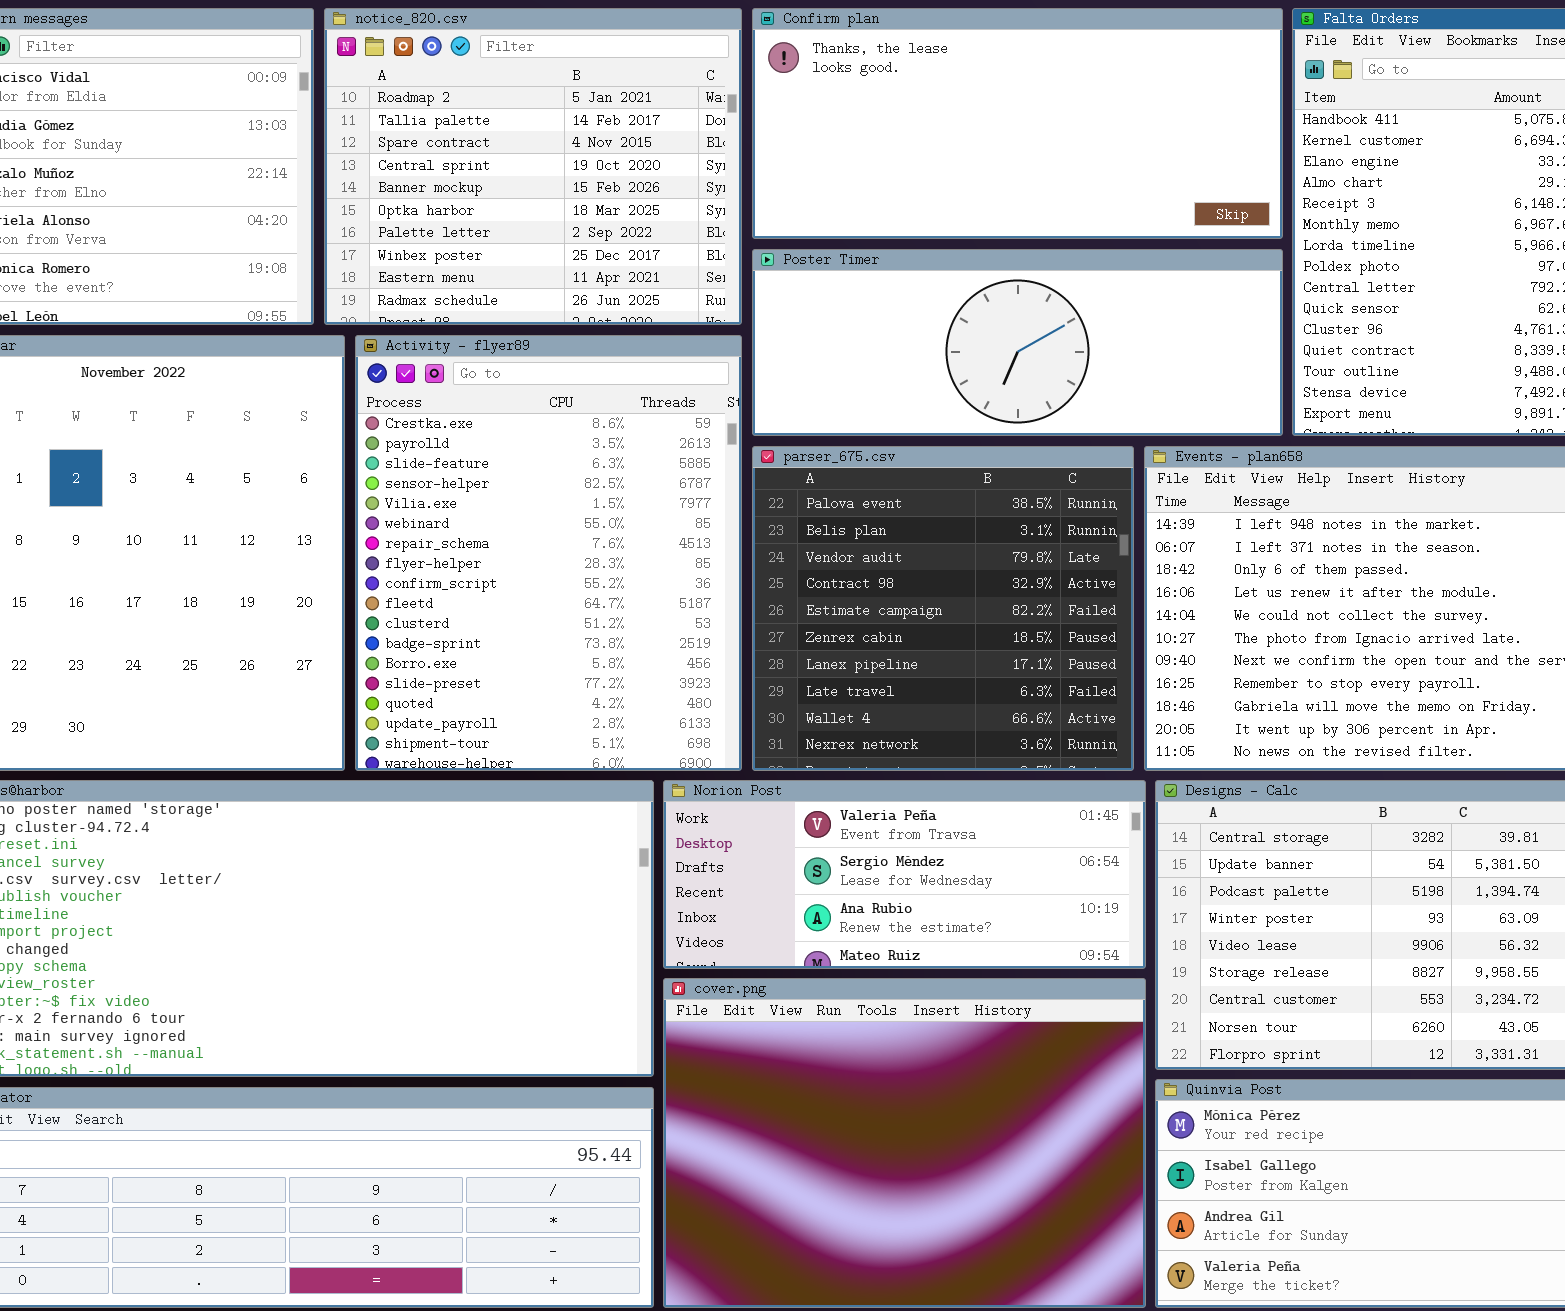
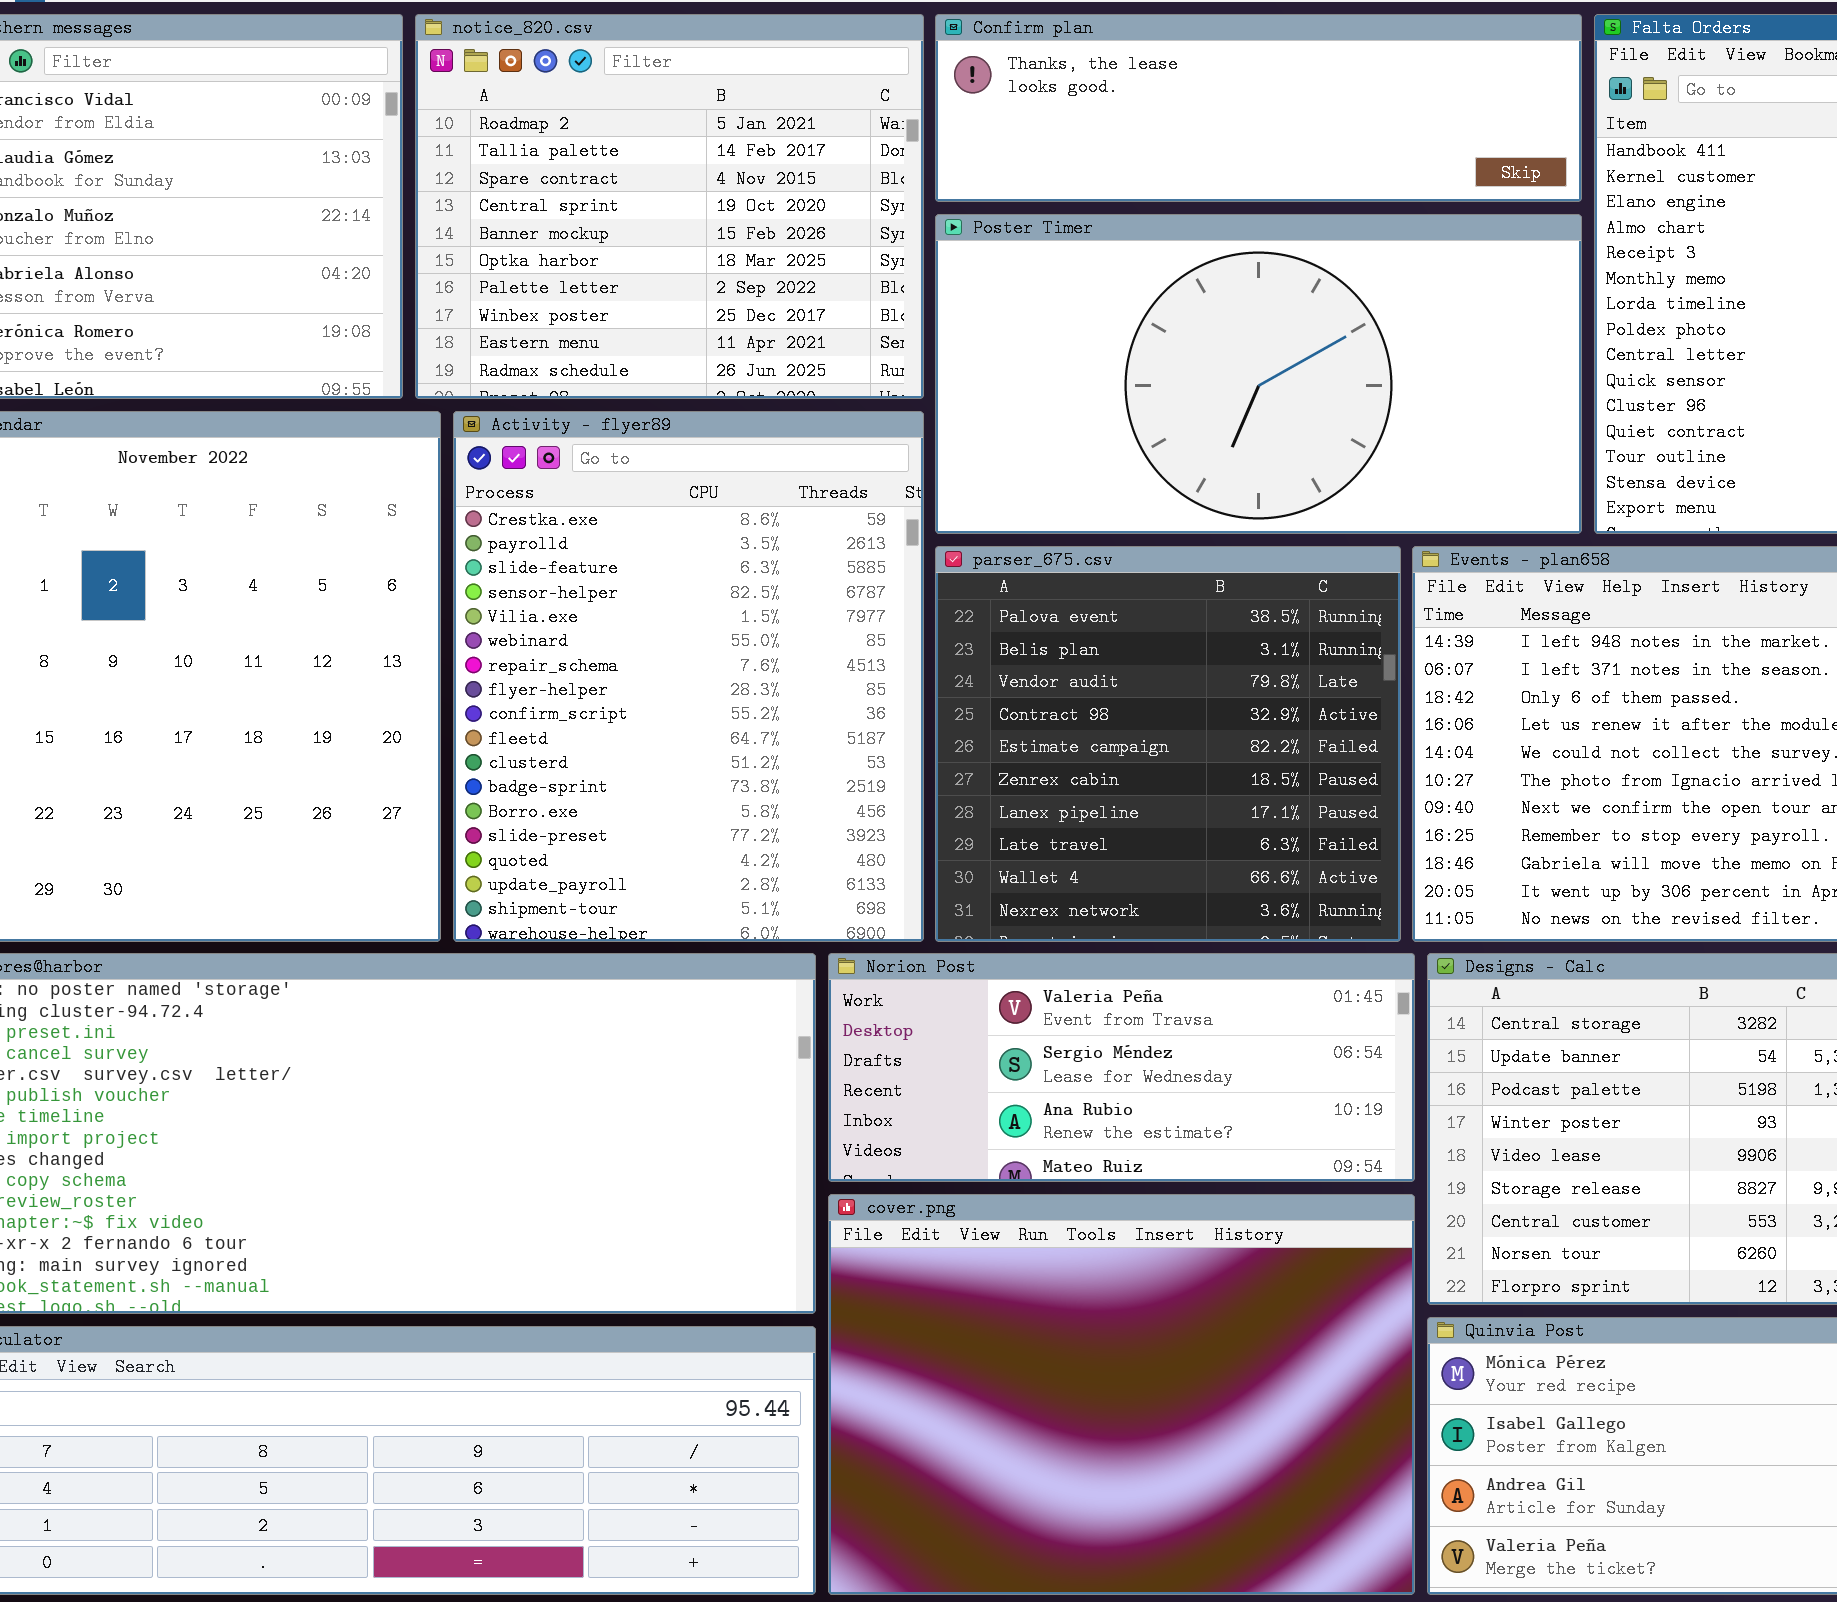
Confirm plan: [752,8,1283,239] -> [935,14,1582,202], resized
Poster Timer: [752,249,1283,436] -> [935,214,1582,534], resized

